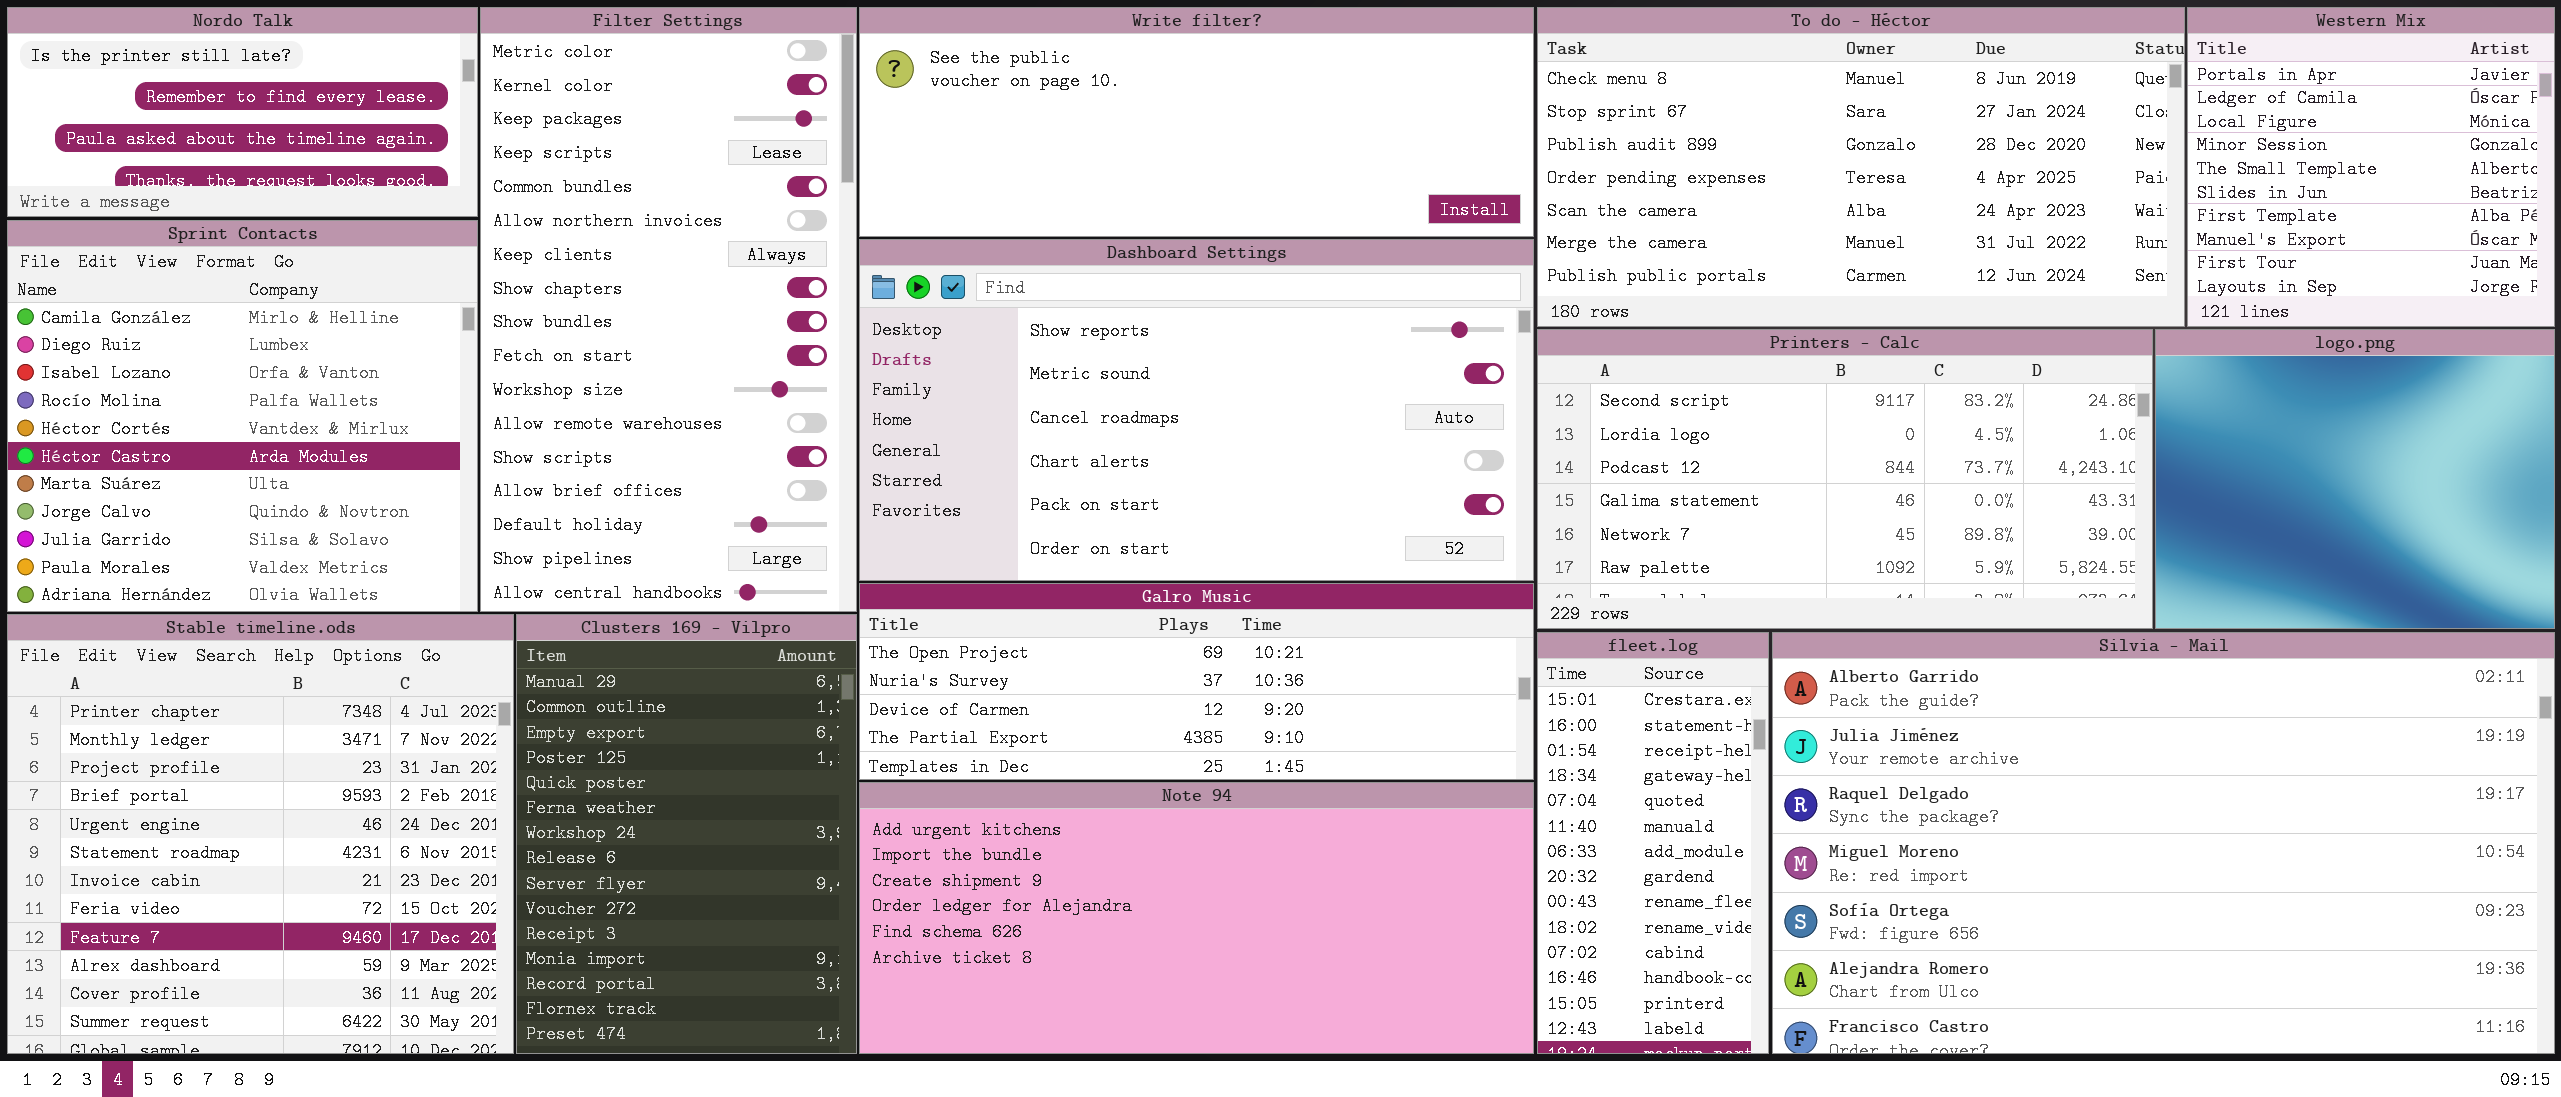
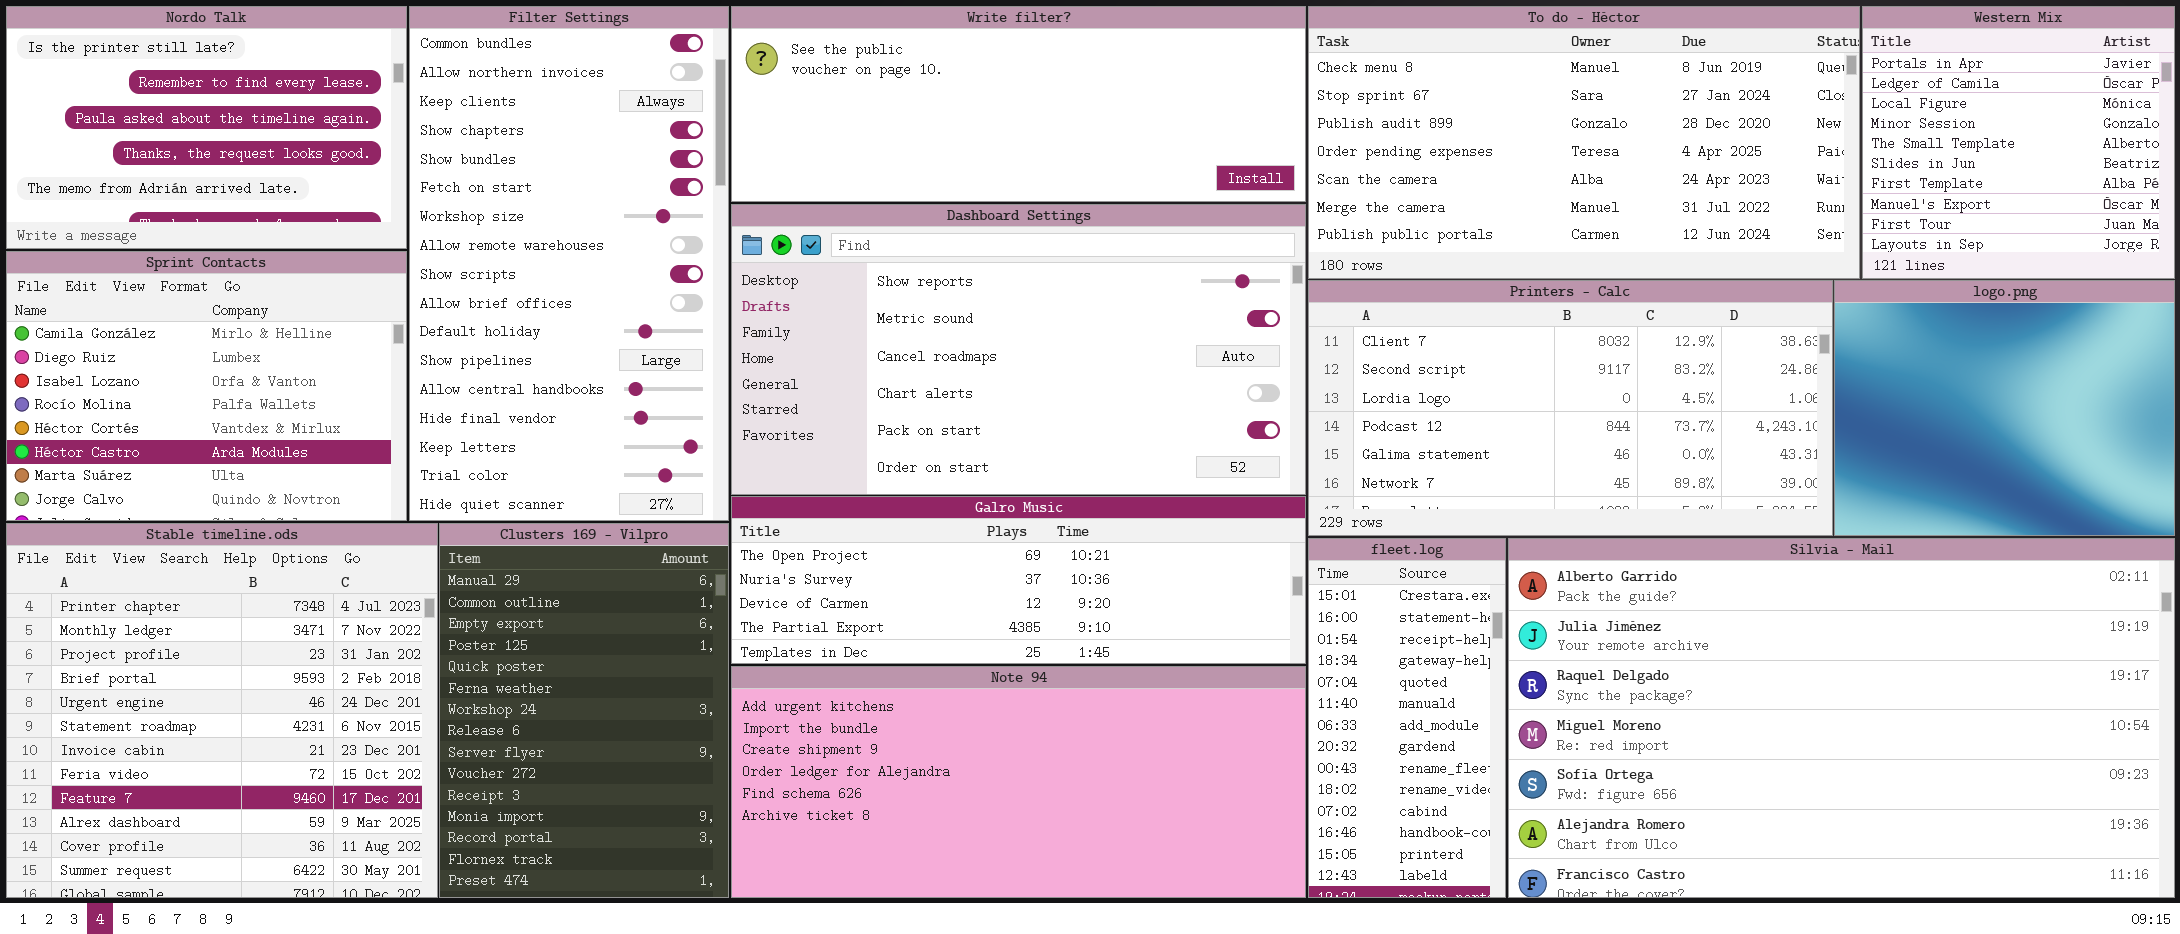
Nordo Talk: [7,7,478,217] -> [6,6,407,249], resized
Filter Settings: [480,7,857,612] -> [409,6,729,521], scrolled down 4 rows
Sprint Contacts: [7,220,478,612] -> [6,251,407,521], resized
Printers - Calc: [1537,329,2153,629] -> [1308,280,1833,536], scrolled up 1 row

